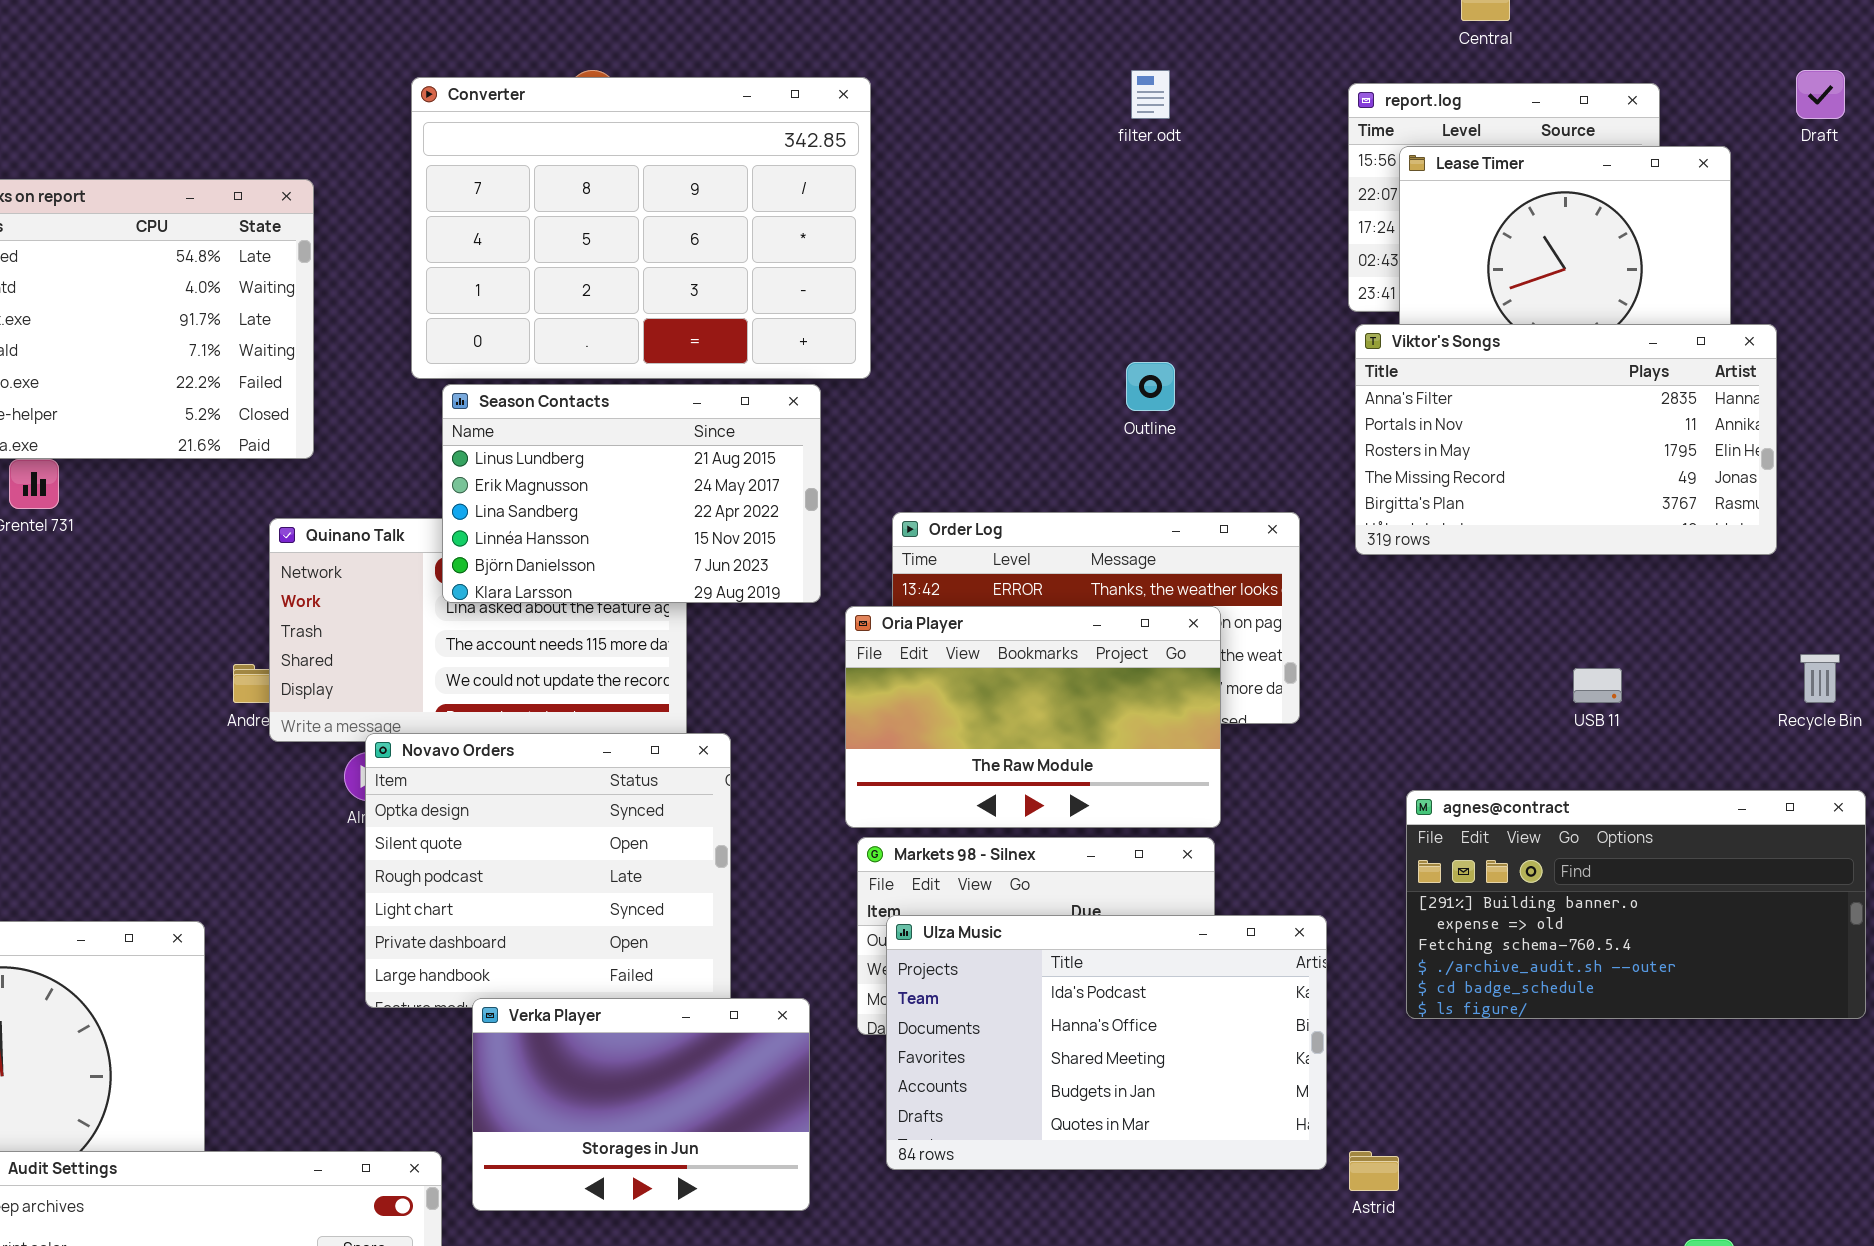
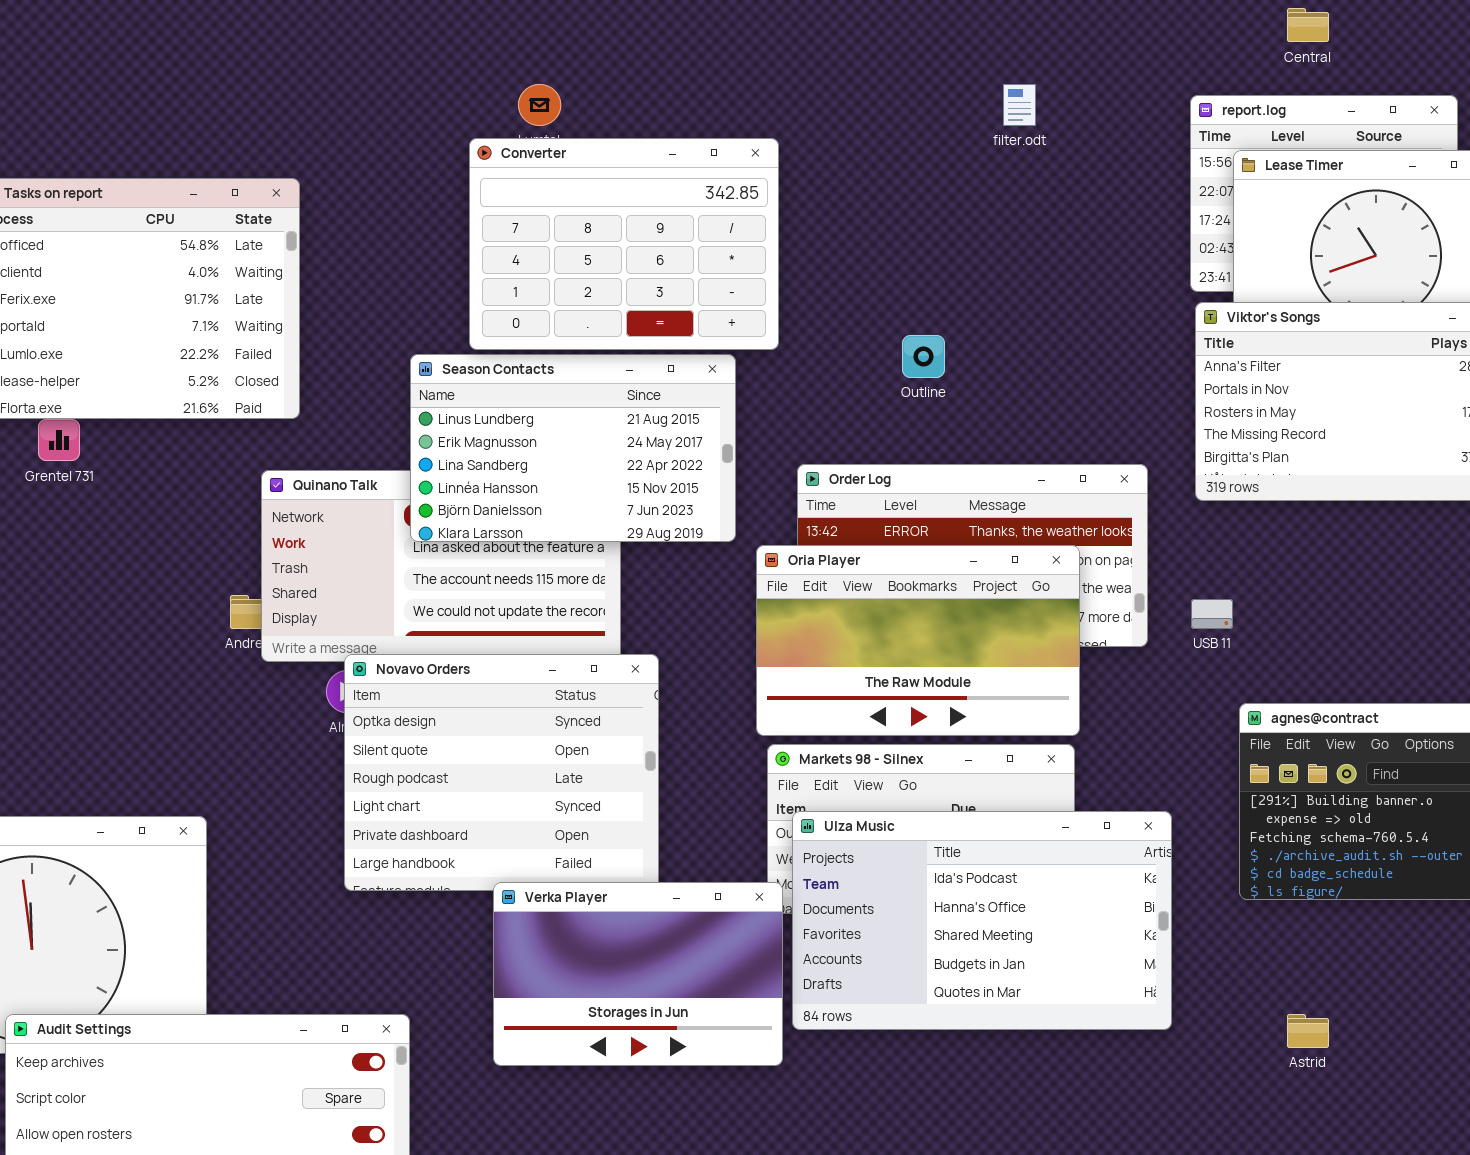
Converter: [411,77,871,379] -> [469,138,779,350], resized
Outline: [1126,362,1175,411] -> [902,335,945,378], moved
USB 11: [1573,668,1622,703] -> [1191,599,1233,629], moved
Verka Player: [472,998,810,1211] -> [493,882,783,1066], moved
Astrid: [1349,1151,1399,1191] -> [1287,1014,1329,1048], moved

